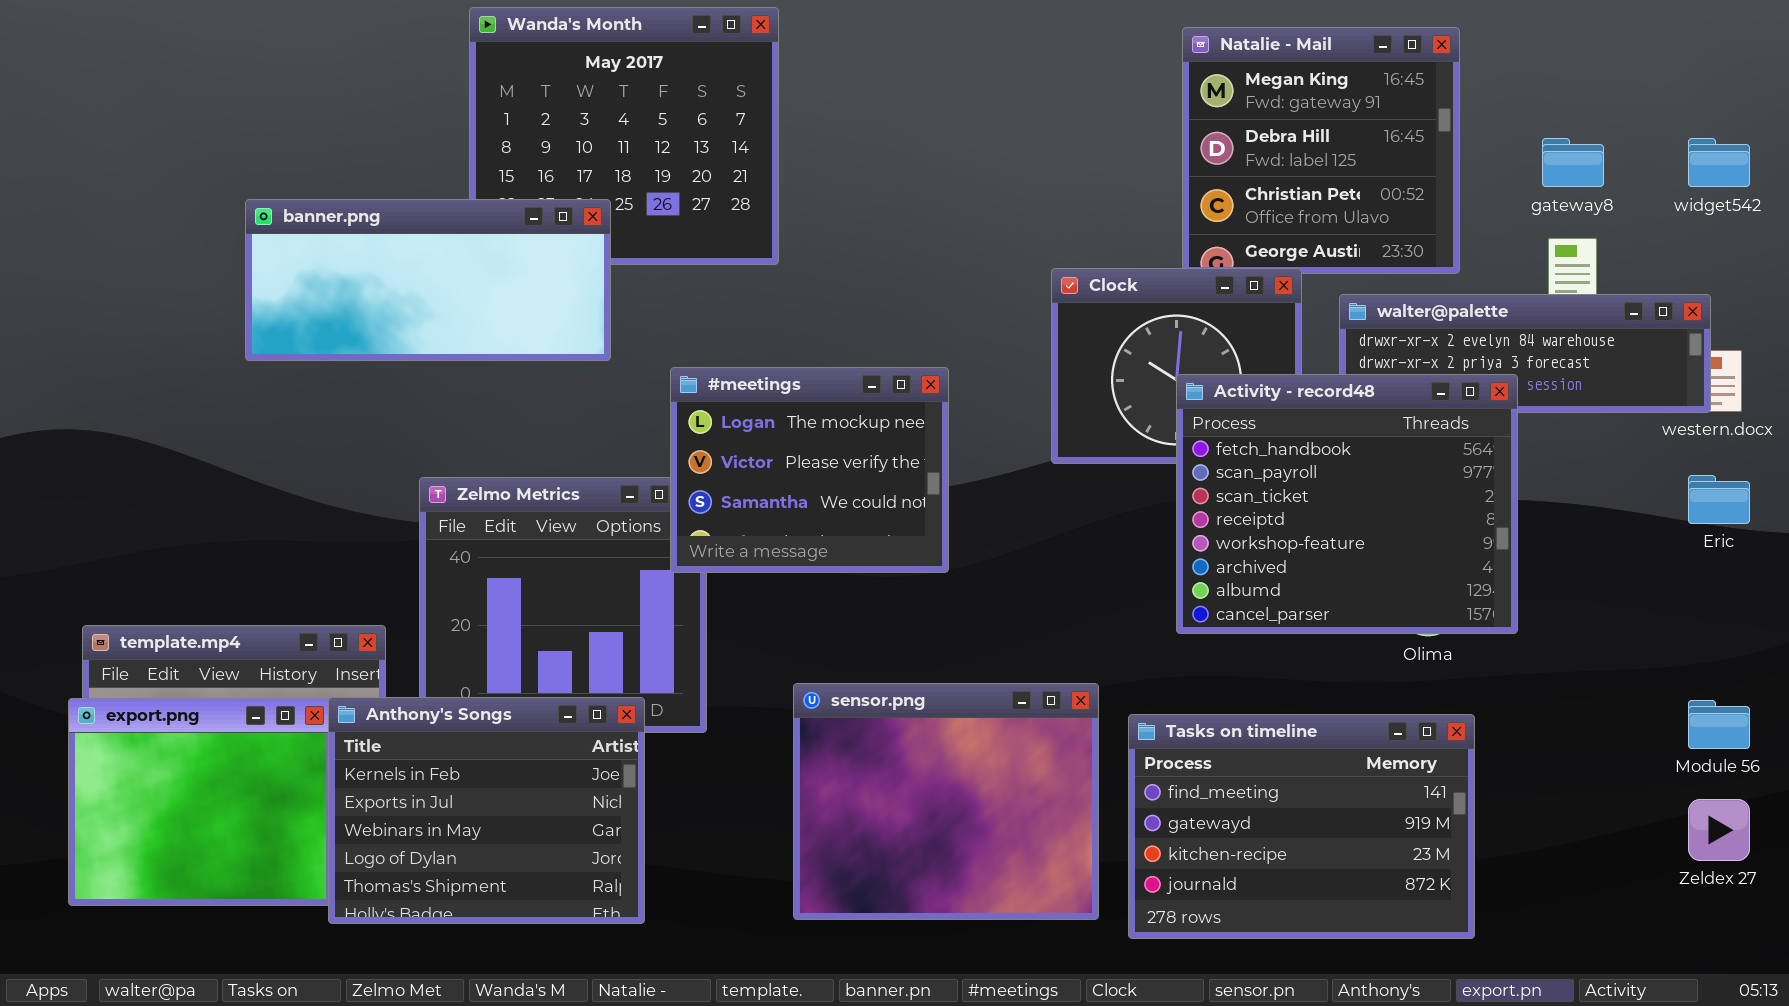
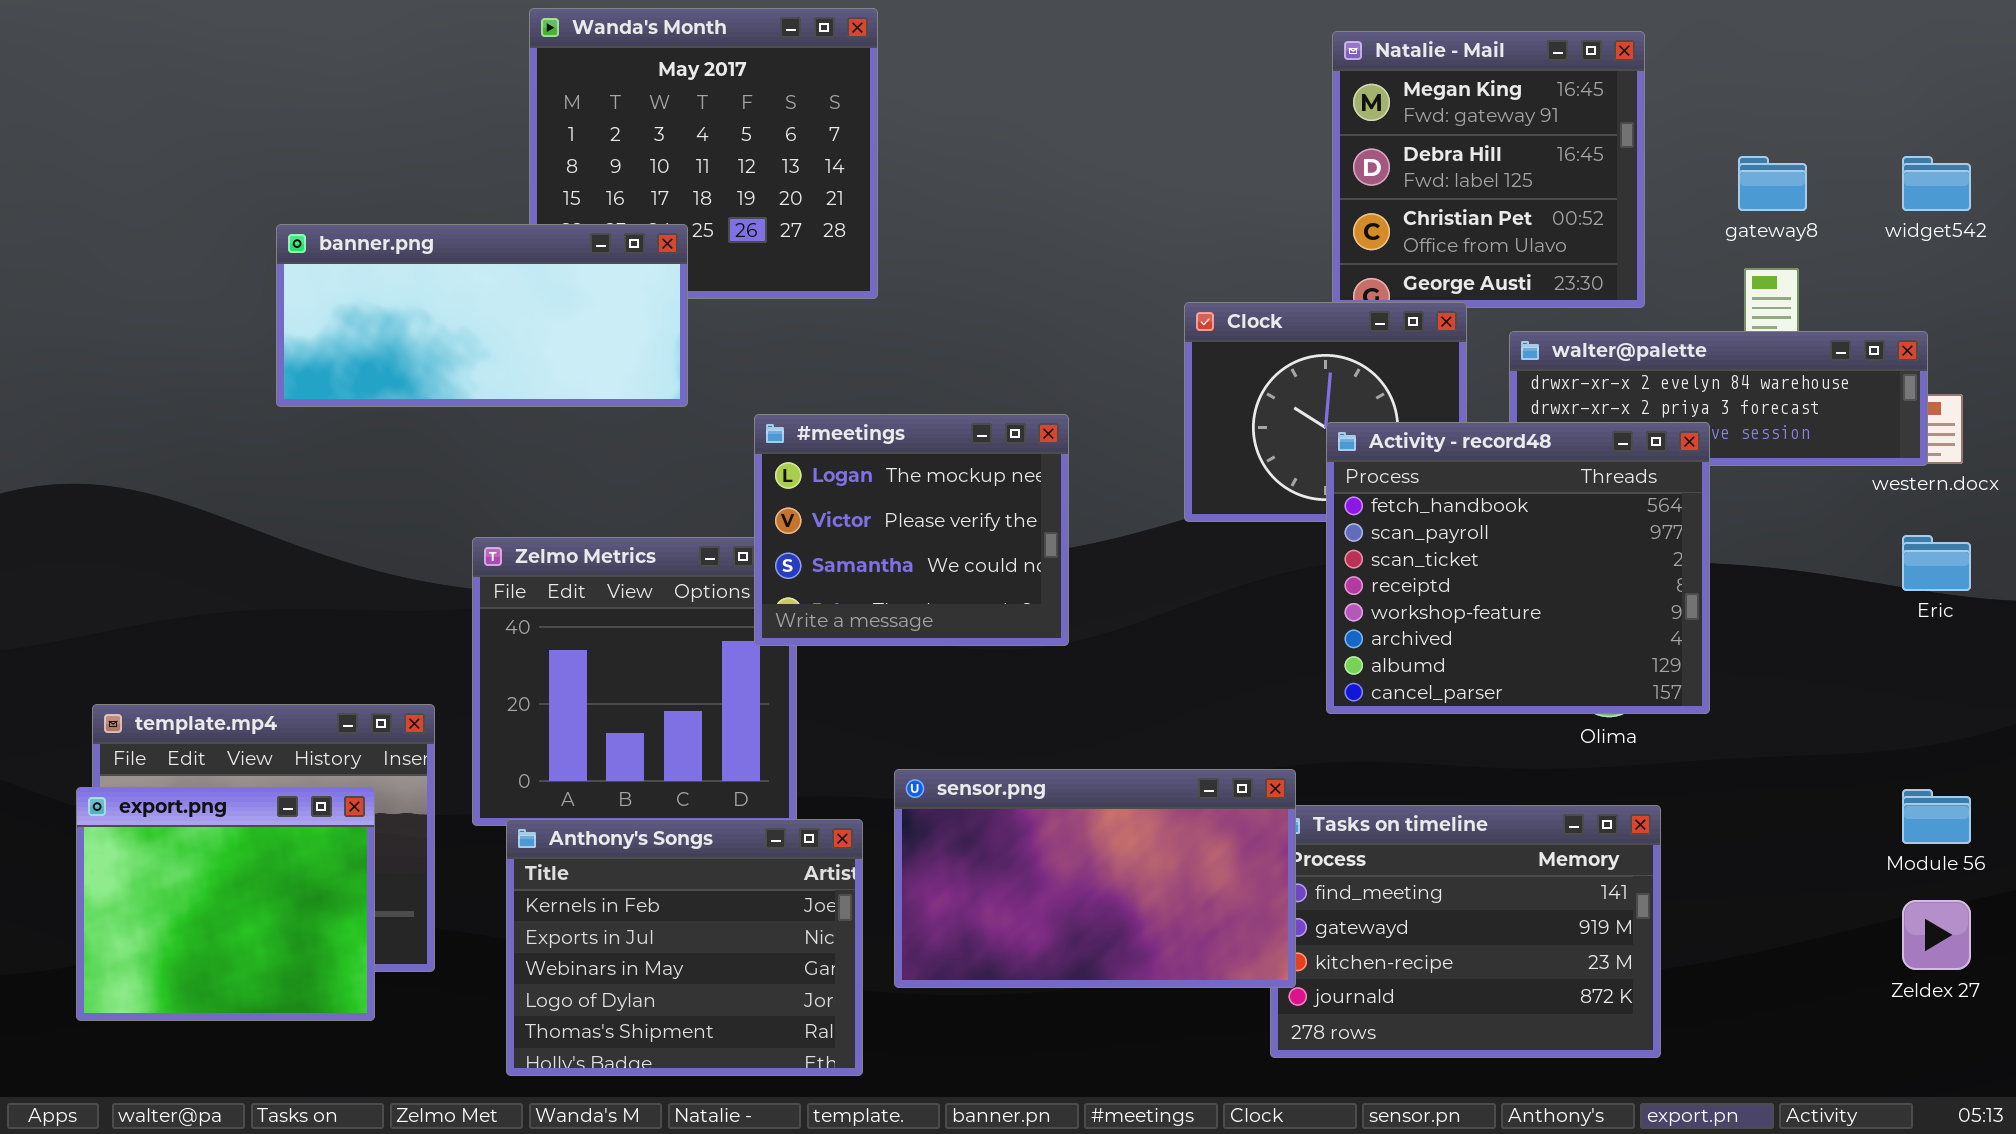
sensor.png: [793,683,1099,920] -> [894,769,1296,988], resized
Anthony's Songs: [328,697,645,924] -> [506,819,863,1076], moved

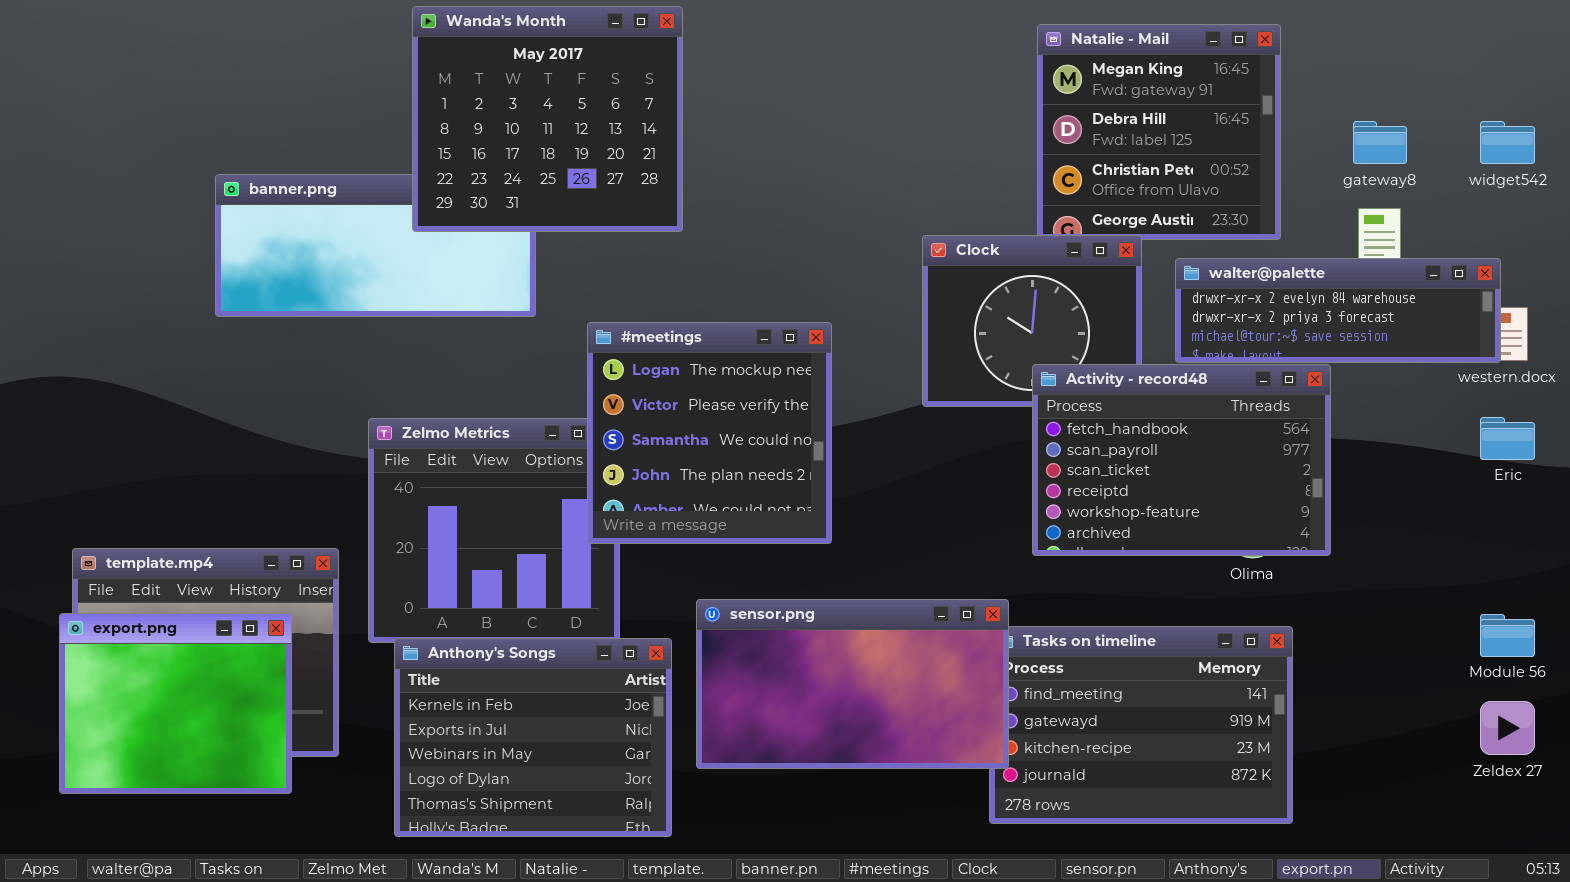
Wanda's Month: [529,8,878,299] -> [412,6,683,232], raised
#meetings: [754,414,1069,646] -> [587,322,832,544], resized
Activity - record48: [1326,422,1710,714] -> [1032,364,1331,556], resized

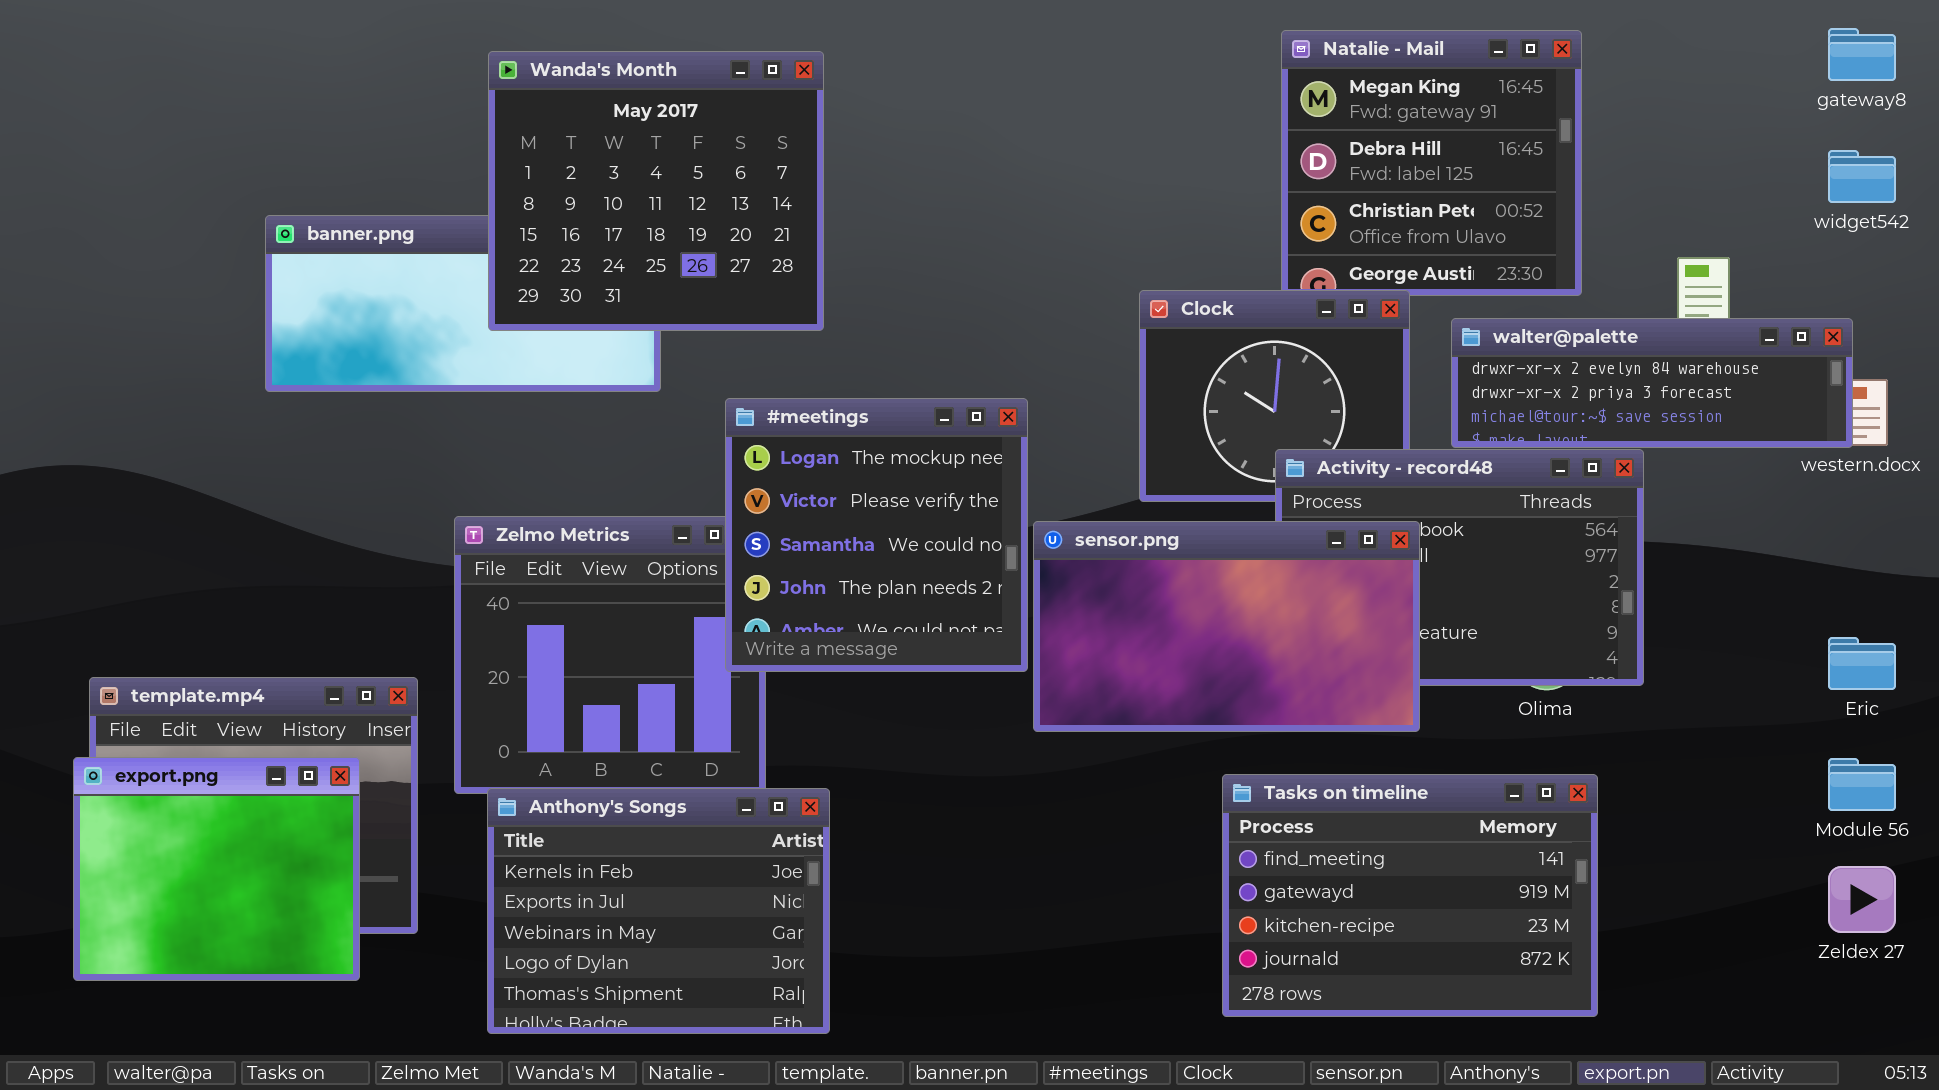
Wanda's Month: [412,6,683,232] -> [488,51,824,331], moved
gateway8: [1353,121,1407,164] -> [1828,28,1896,81], moved
Eric: [1480,417,1535,460] -> [1828,637,1896,690], moved
sensor.png: [696,599,1009,769] -> [1033,521,1420,732], moved

